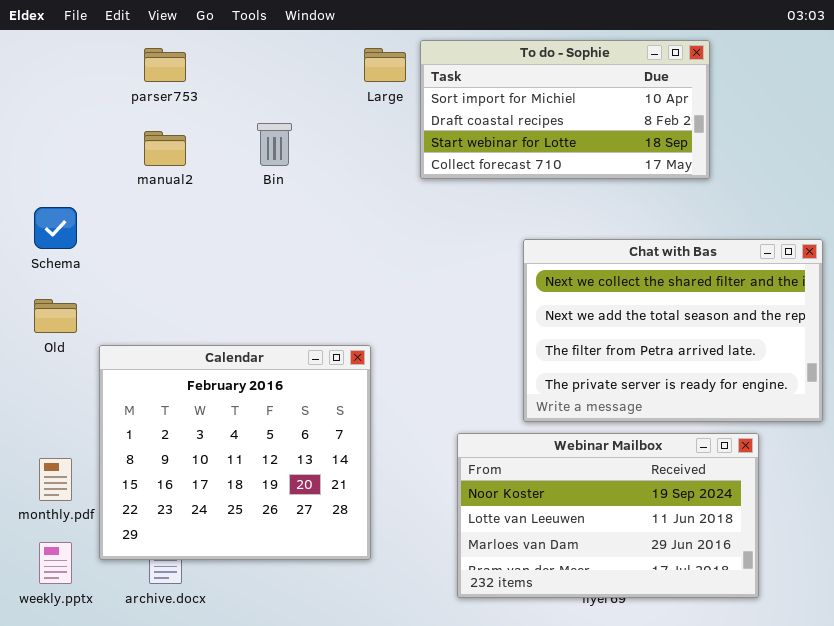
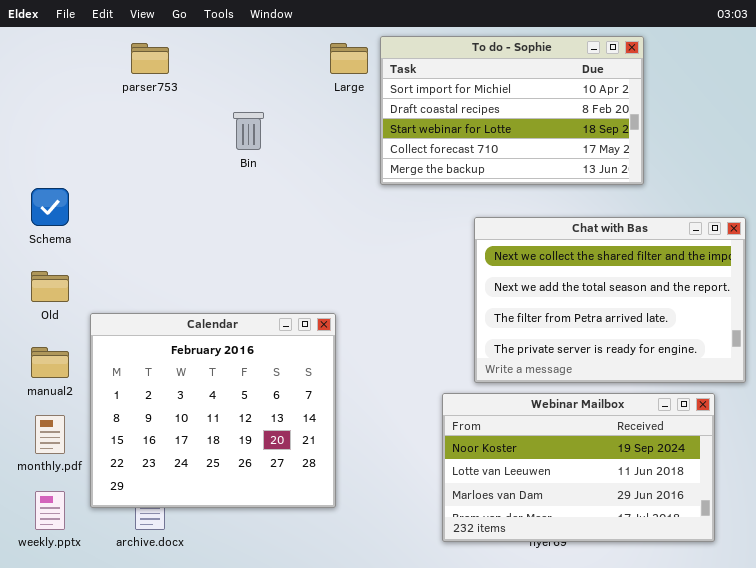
To do - Sophie: [420,40,710,179] -> [380,36,644,185], resized
manual2: [144,131,186,166] -> [31,347,69,378], moved
Webinar Mailbox: [457,433,759,598] -> [442,393,715,542], moved

